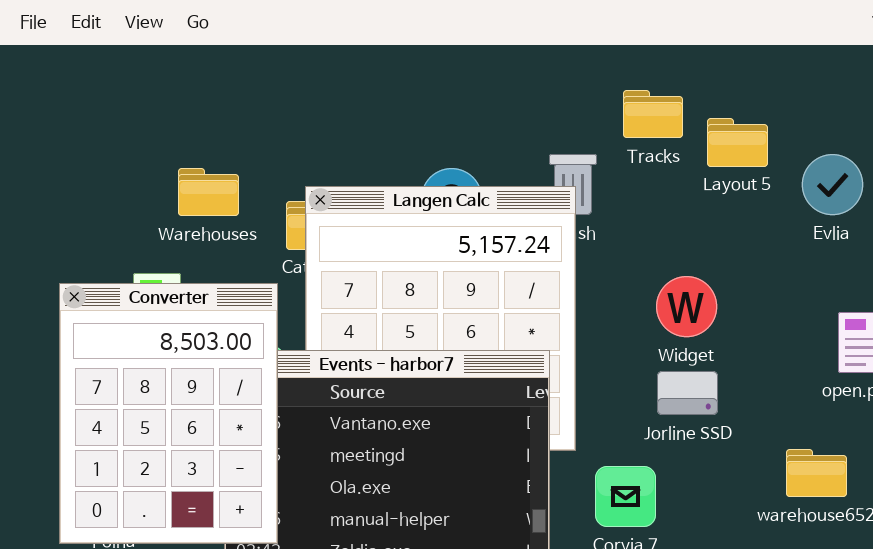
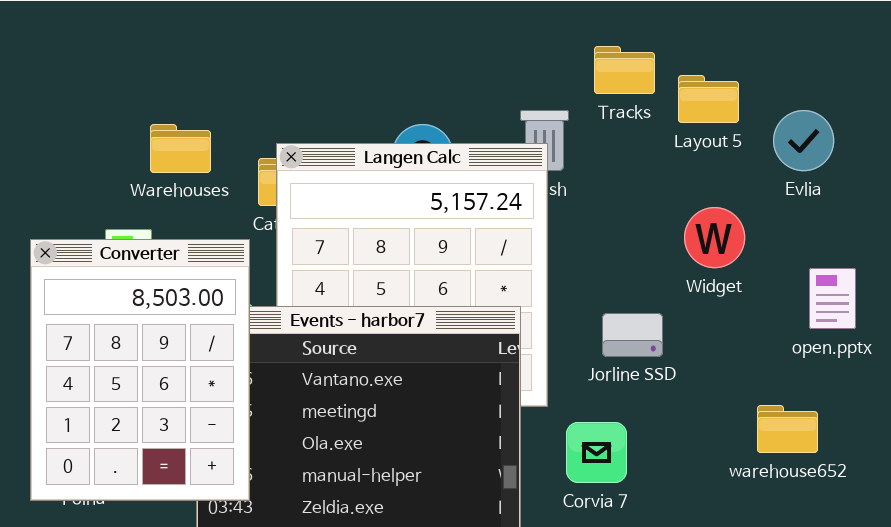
Widget: [656,276,717,337] -> [684,207,745,268], moved
Jorline SSD: [657,371,718,415] -> [602,313,663,357], moved

